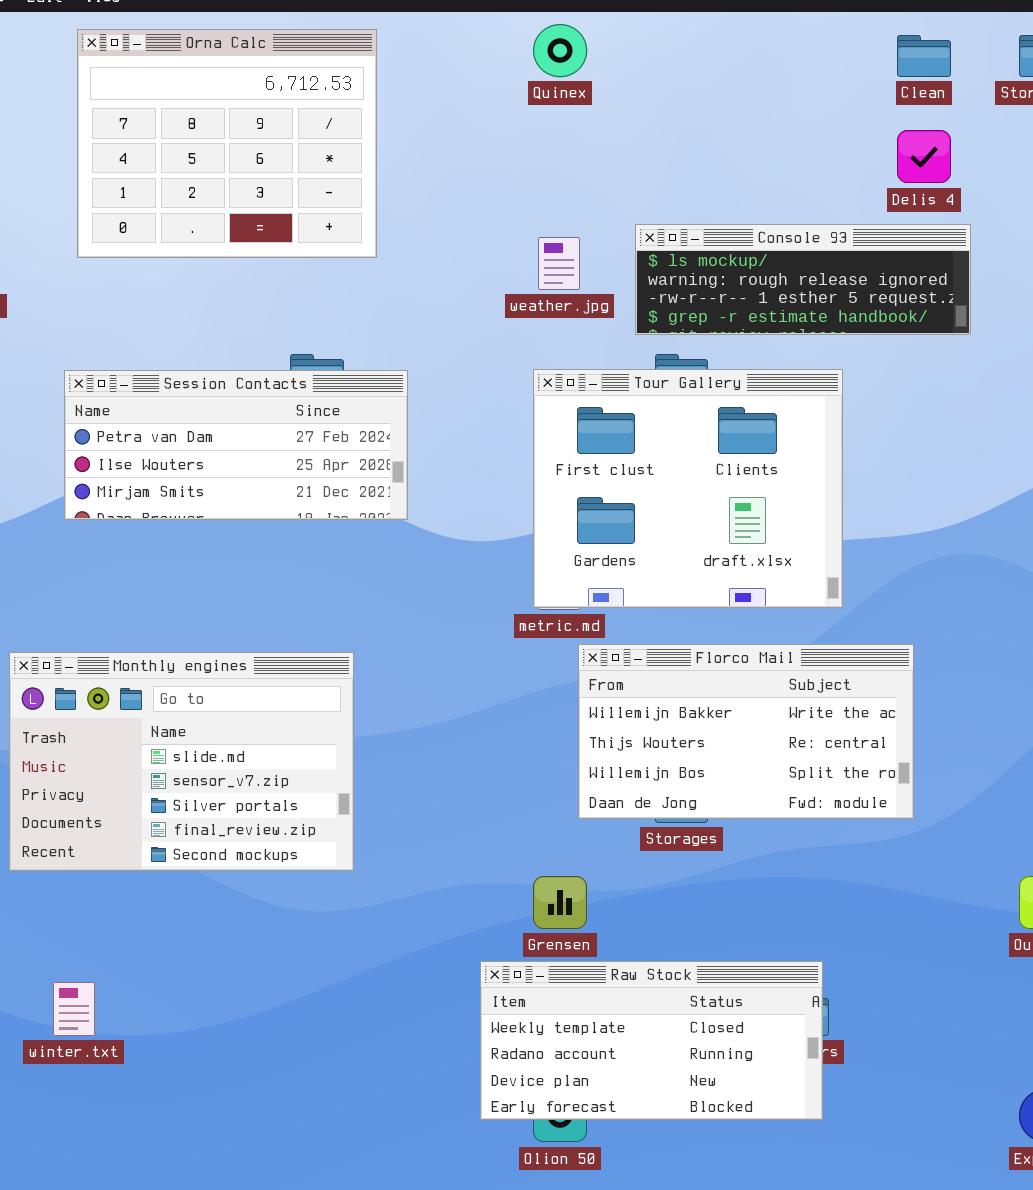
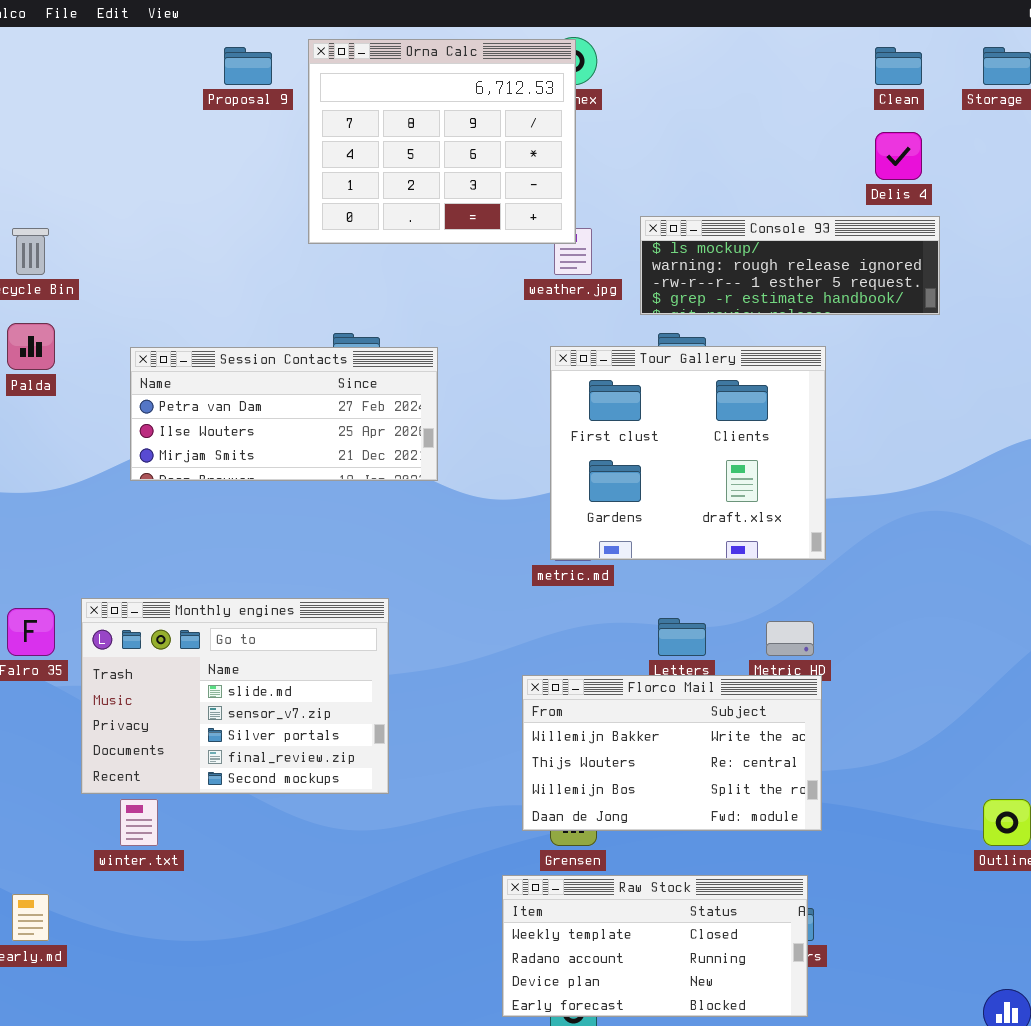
Orna Calc: [77,29,377,258] -> [308,39,576,244], moved
Florco Mail: [578,644,914,819] -> [522,675,822,831], moved
winter.txt: [53,982,95,1036] -> [120,799,158,846], moved

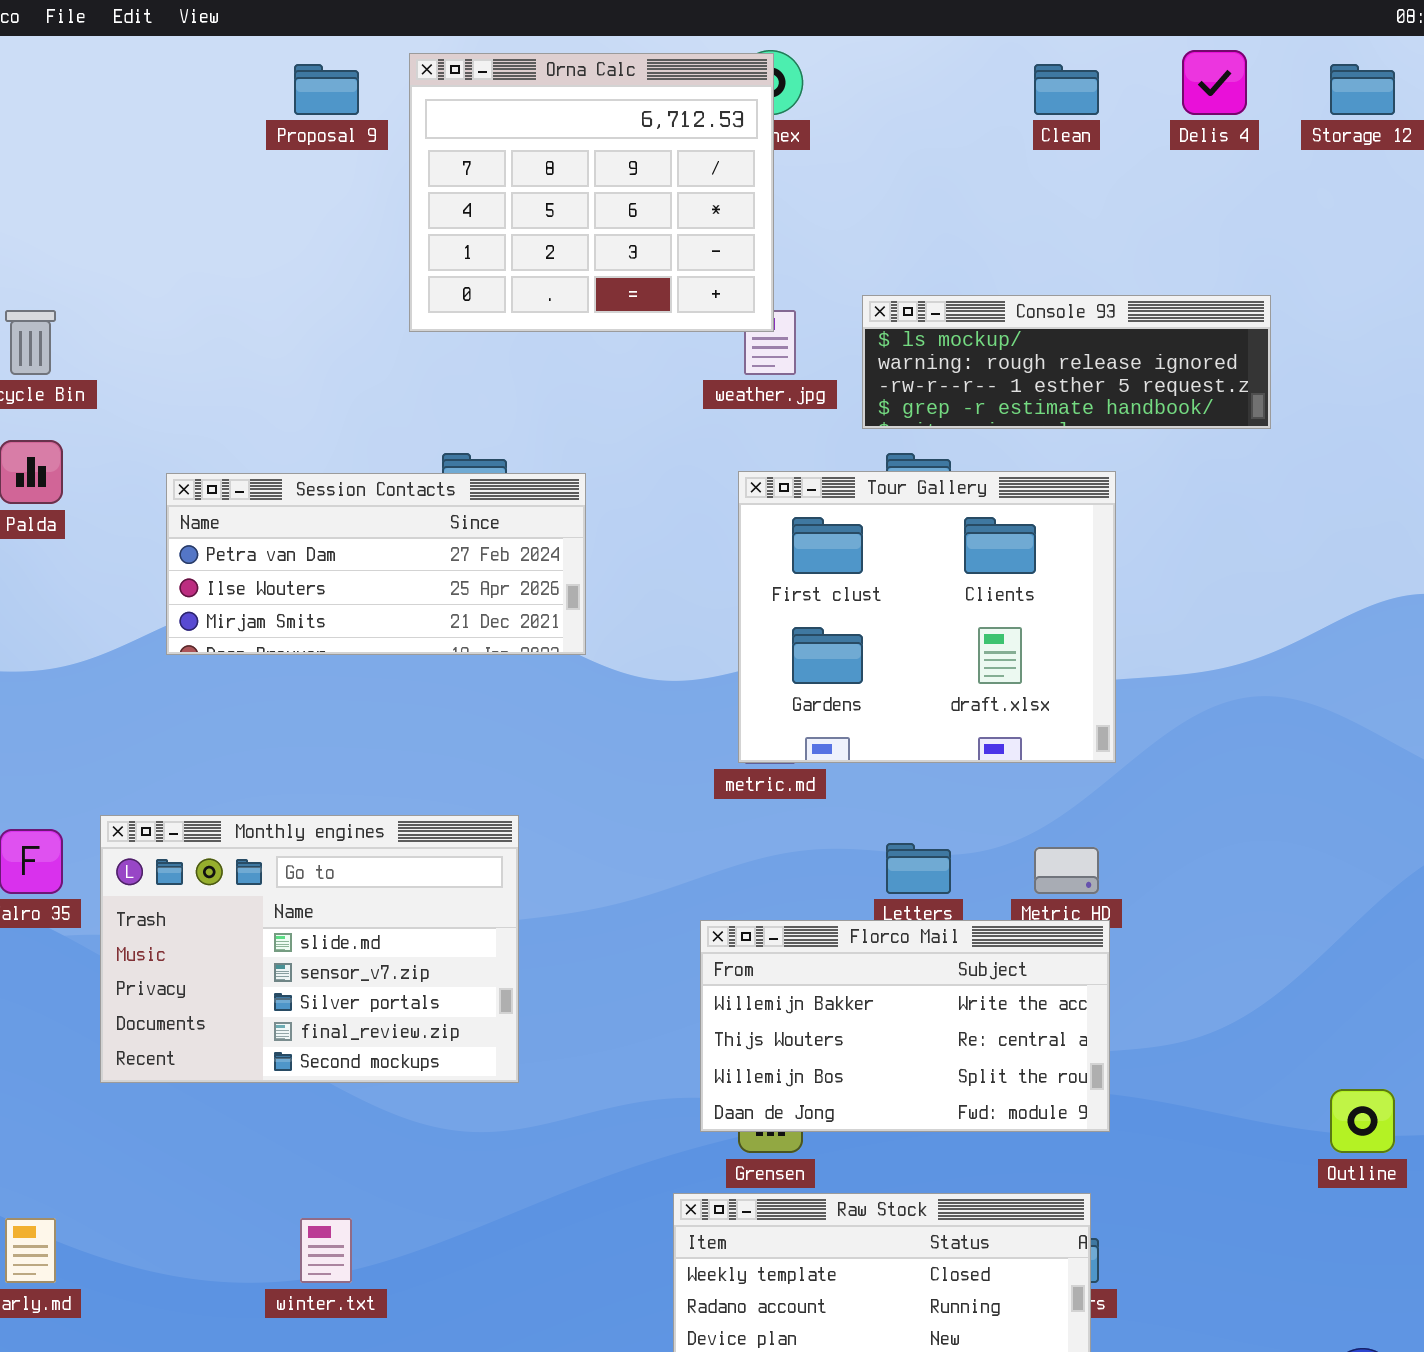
Clean: [875,47,922,85] -> [1034,64,1099,115], moved
Delis 4: [875,132,922,180] -> [1182,50,1247,115], moved
winter.txt: [120,799,158,846] -> [300,1218,352,1283], moved

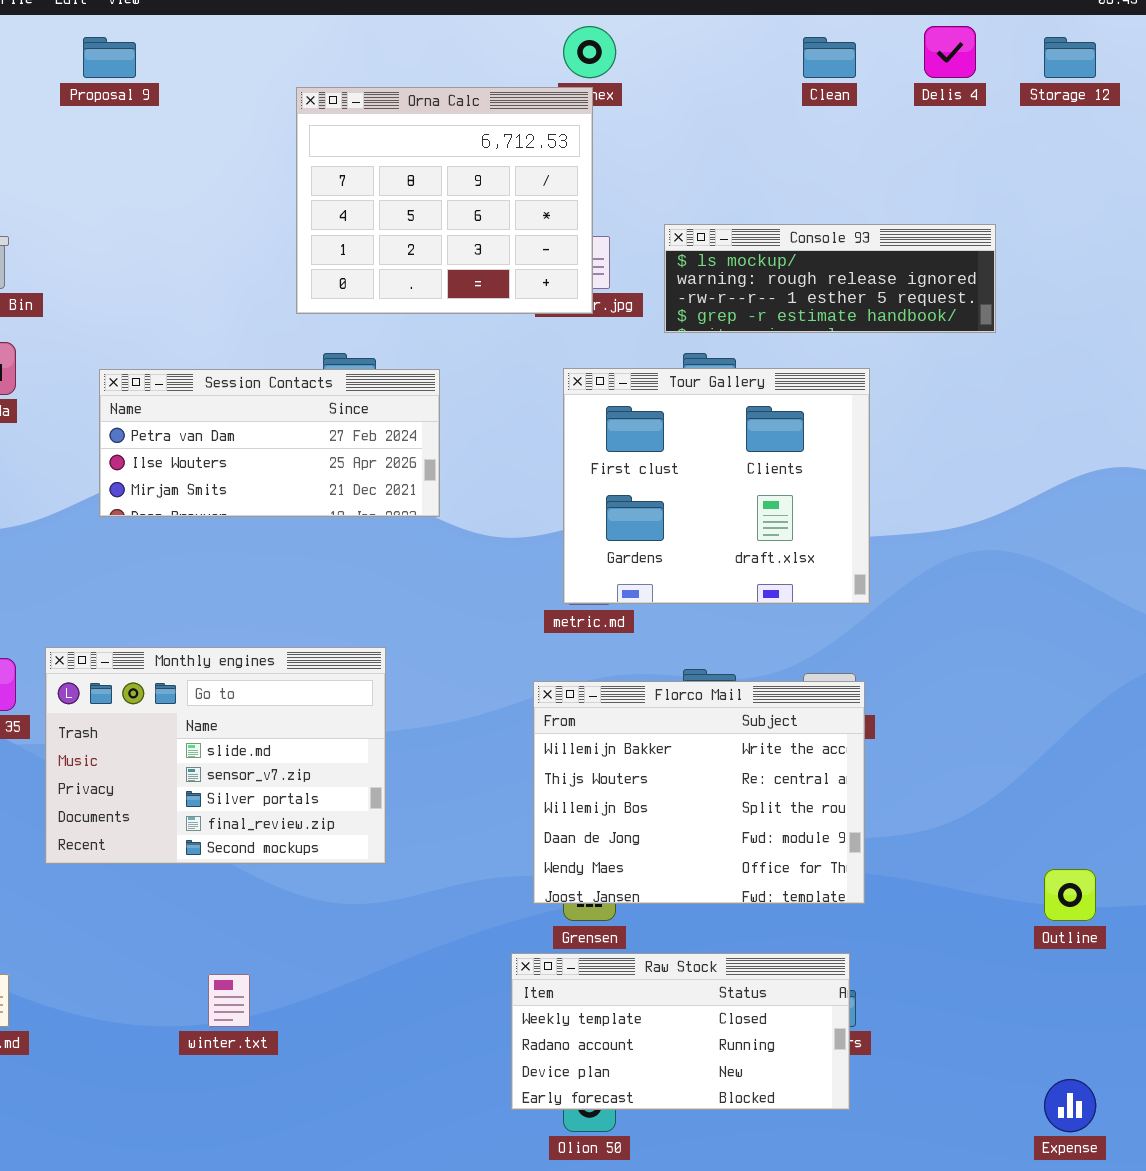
Orna Calc: [409,53,774,332] -> [296,87,593,314], moved
Proposal 9: [294,64,359,115] -> [83,37,136,78], moved
Florco Mail: [700,920,1110,1132] -> [533,681,865,904], resized

